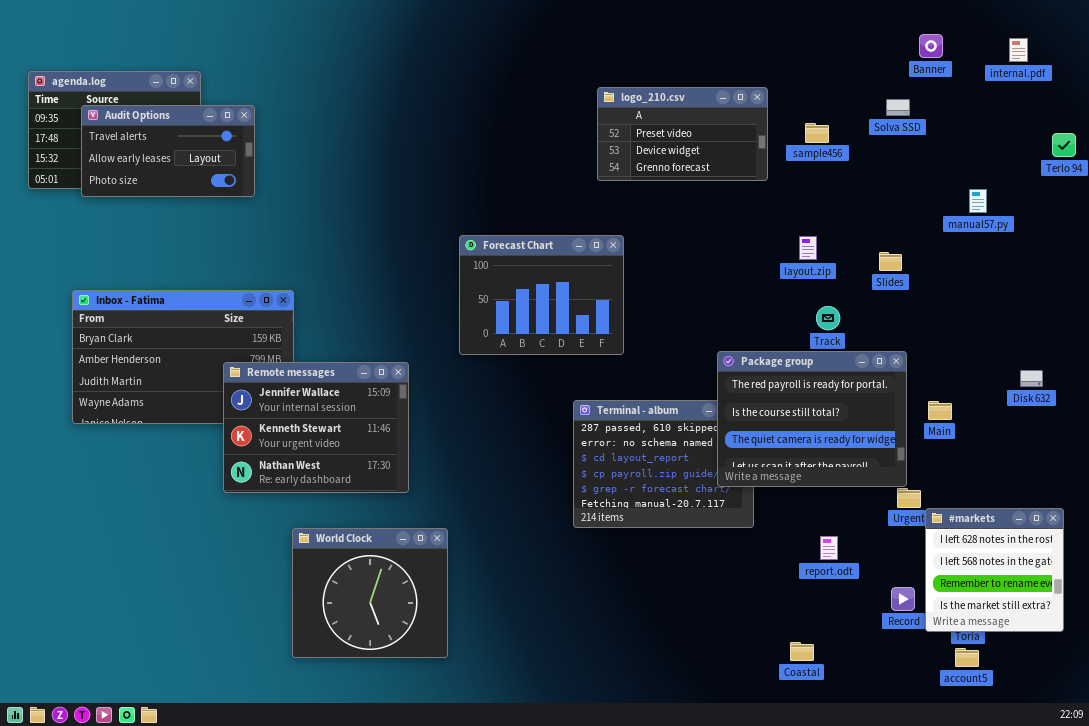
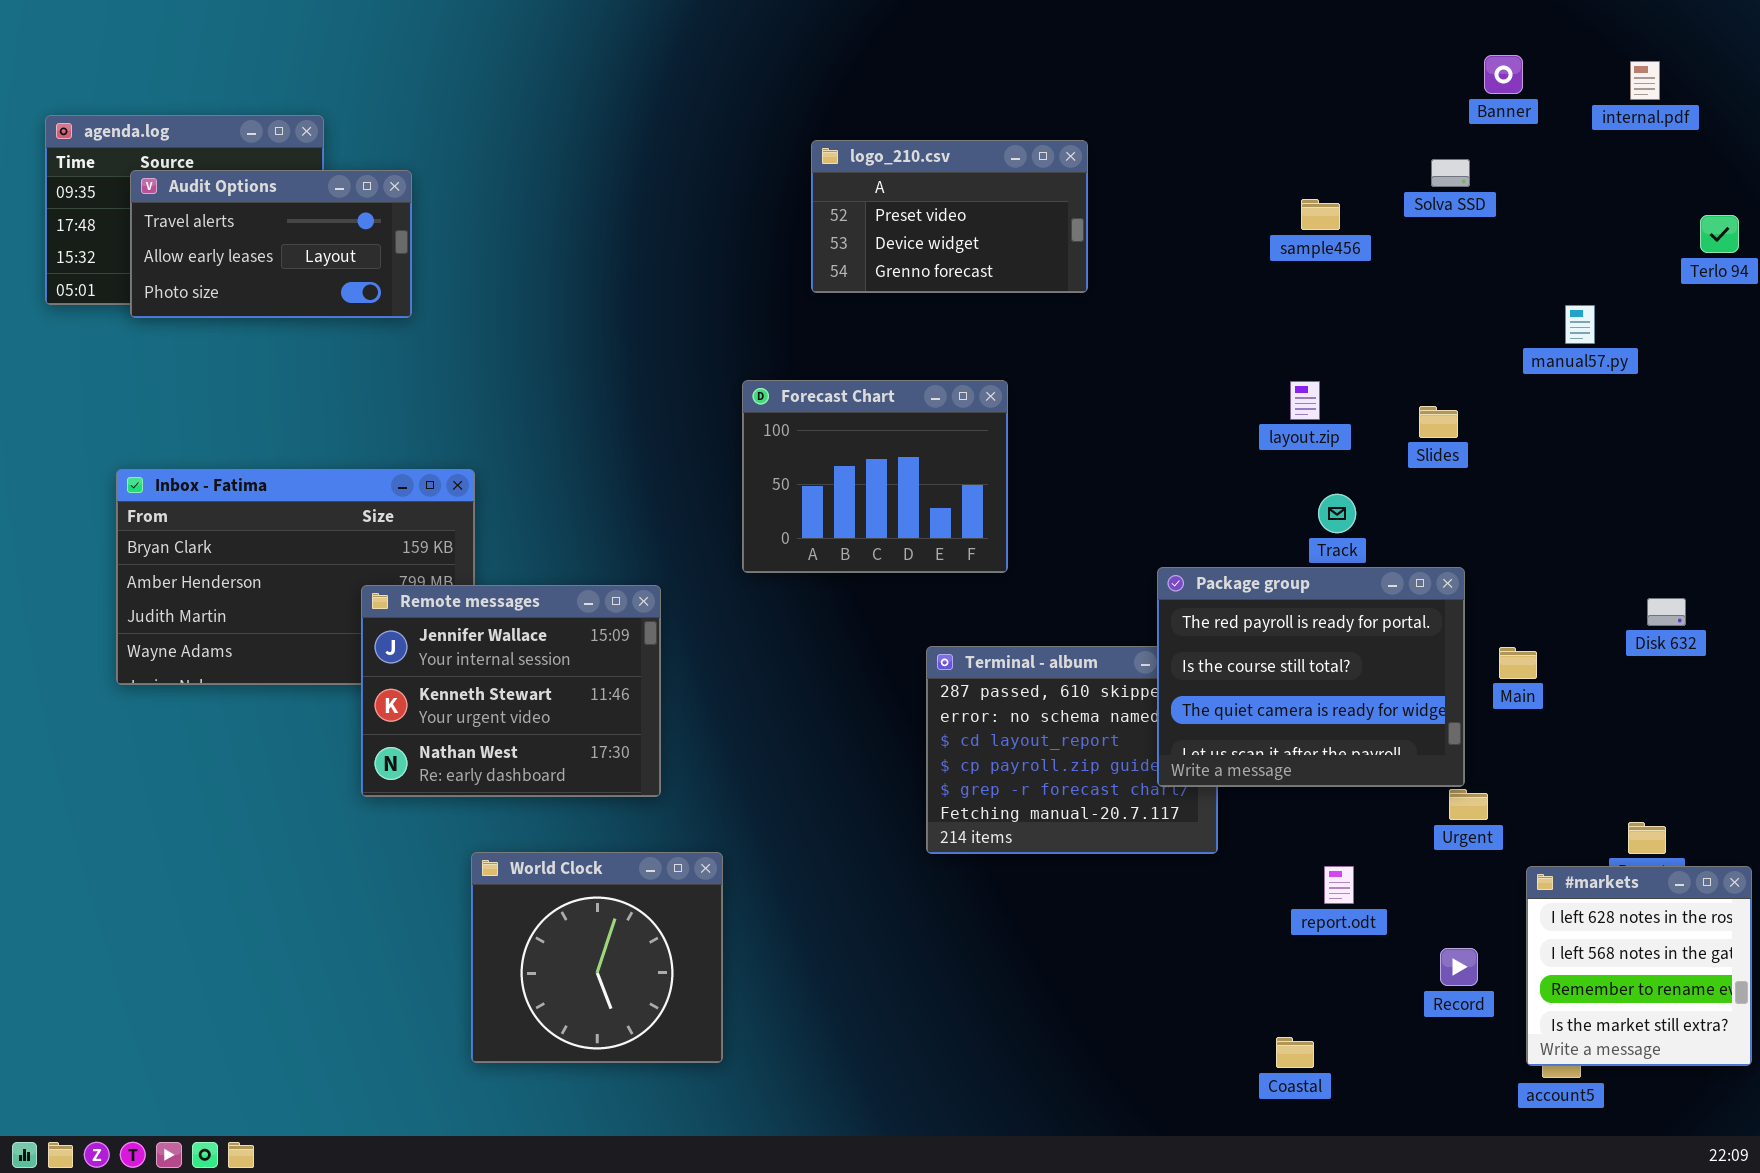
logo_210.csv: [597,87,768,181] -> [811,140,1088,293], moved
#markets: [925,508,1064,632] -> [1526,866,1752,1066], moved

